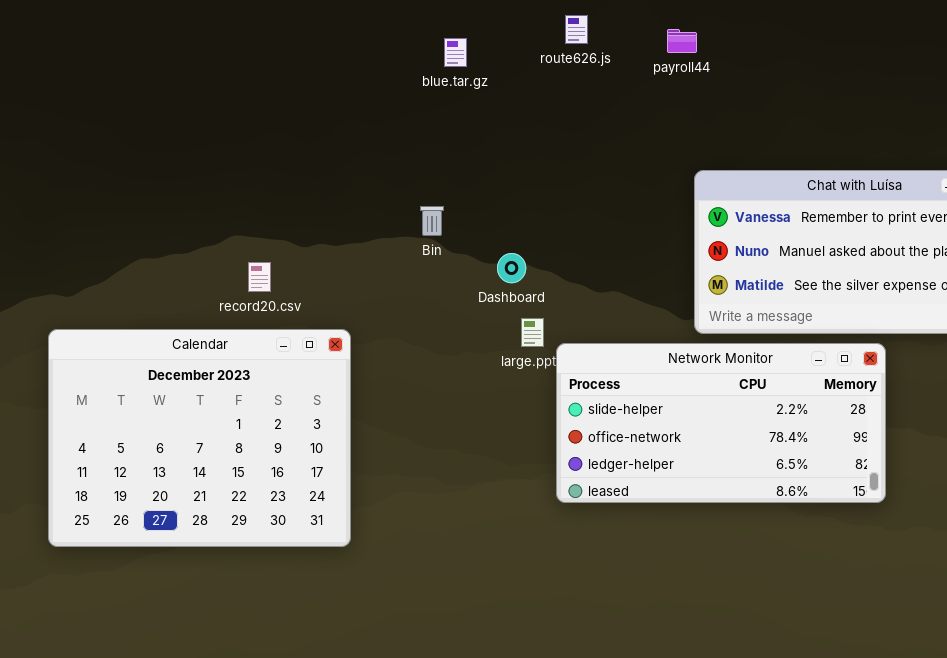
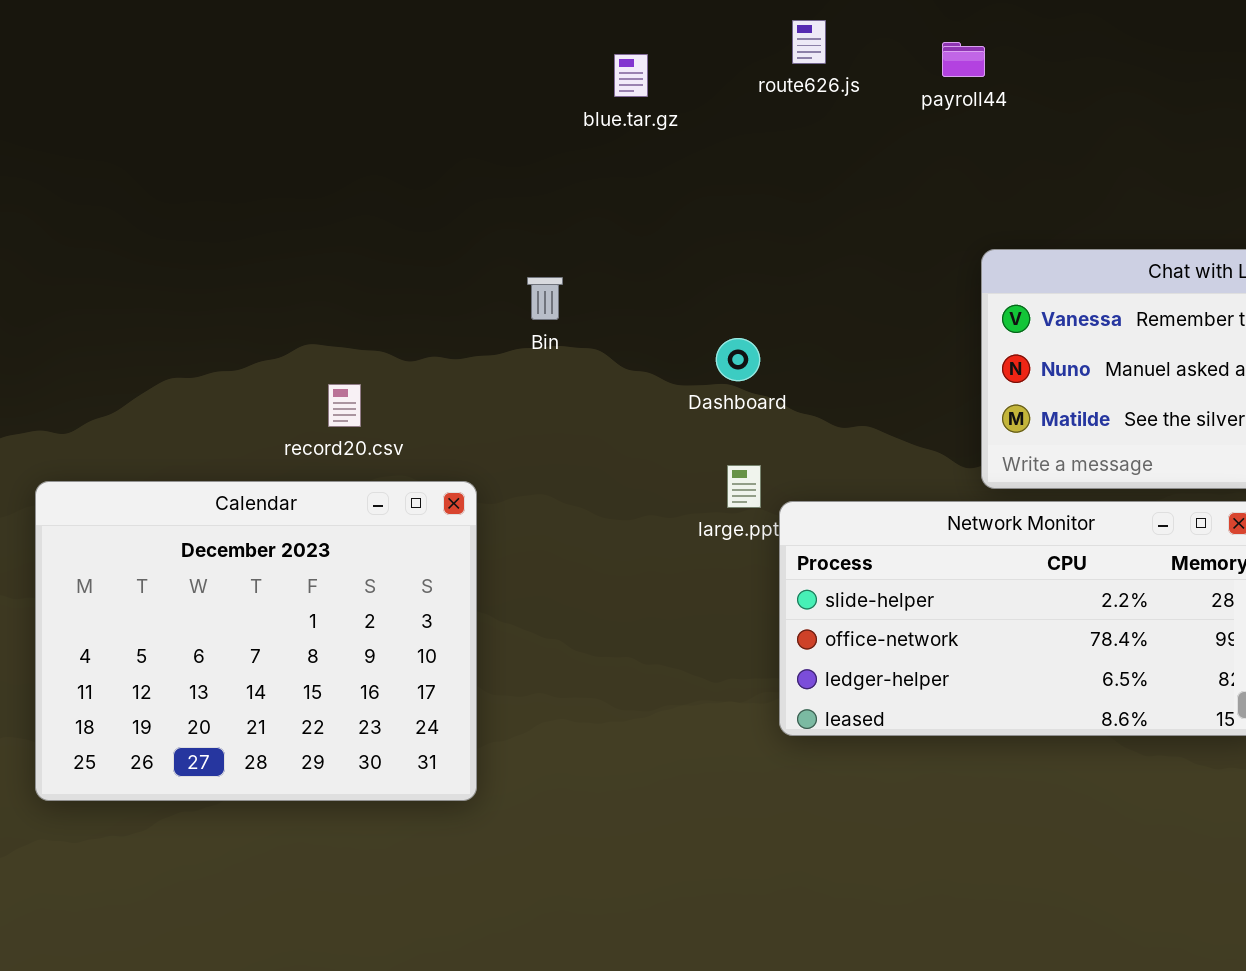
Bin: [420,206,444,236] -> [527,277,563,320], moved
Dashboard: [497,253,526,283] -> [716,338,760,381], moved

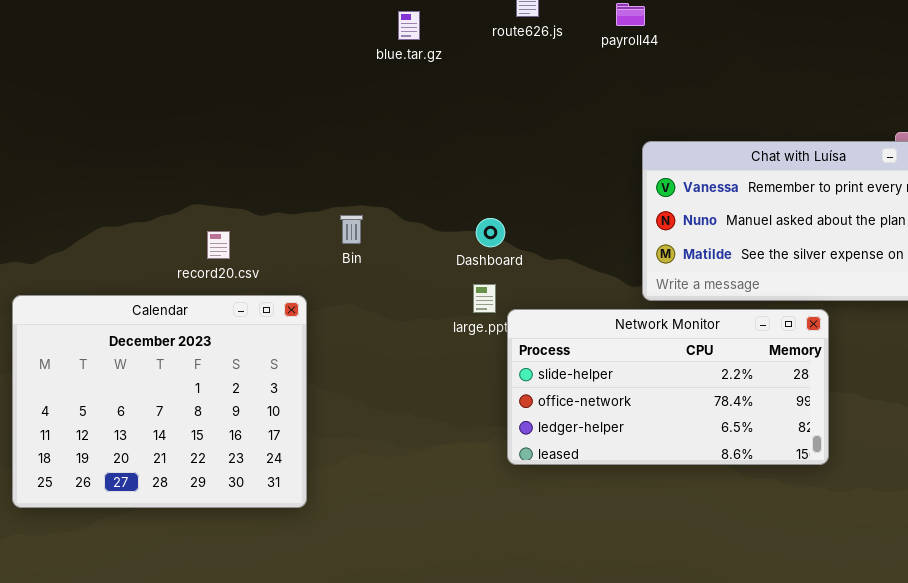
Bin: [527,277,563,320] -> [340,215,363,244], moved
Dashboard: [716,338,760,381] -> [476,218,505,247], moved

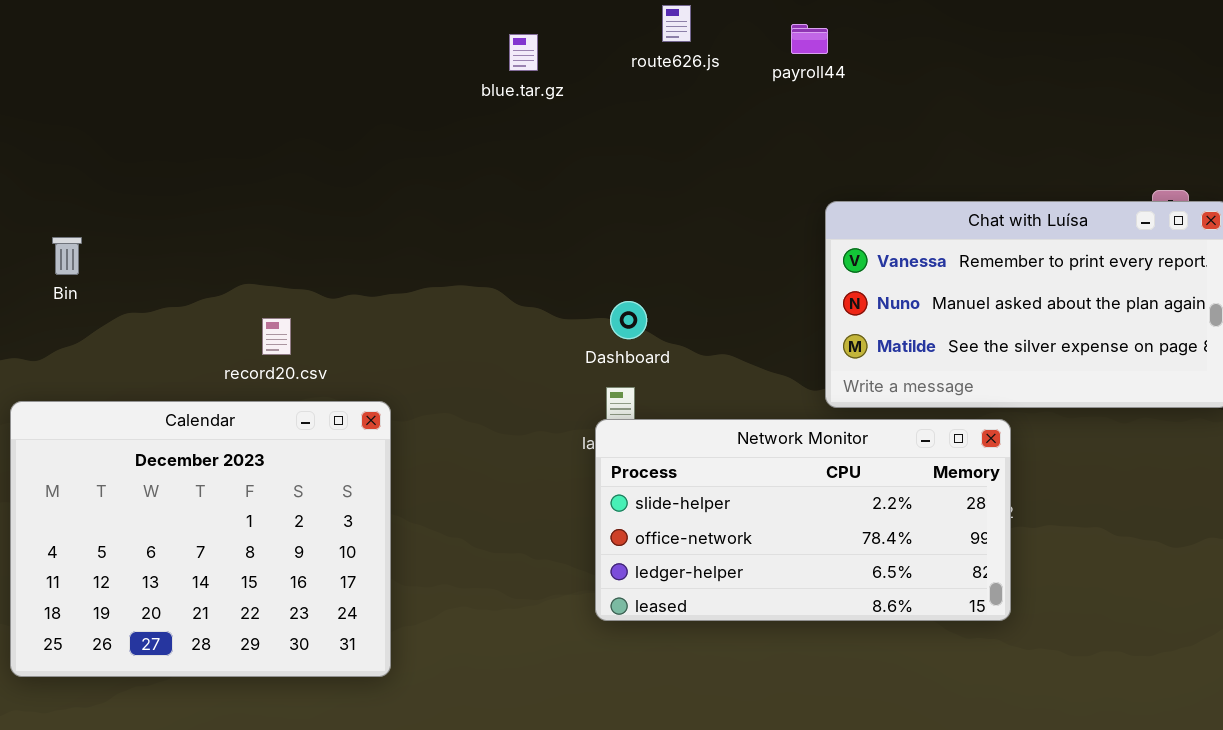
Bin: [340,215,363,244] -> [52,237,82,275], moved
Network Monitor: [507,309,829,465] -> [595,419,1011,621], moved

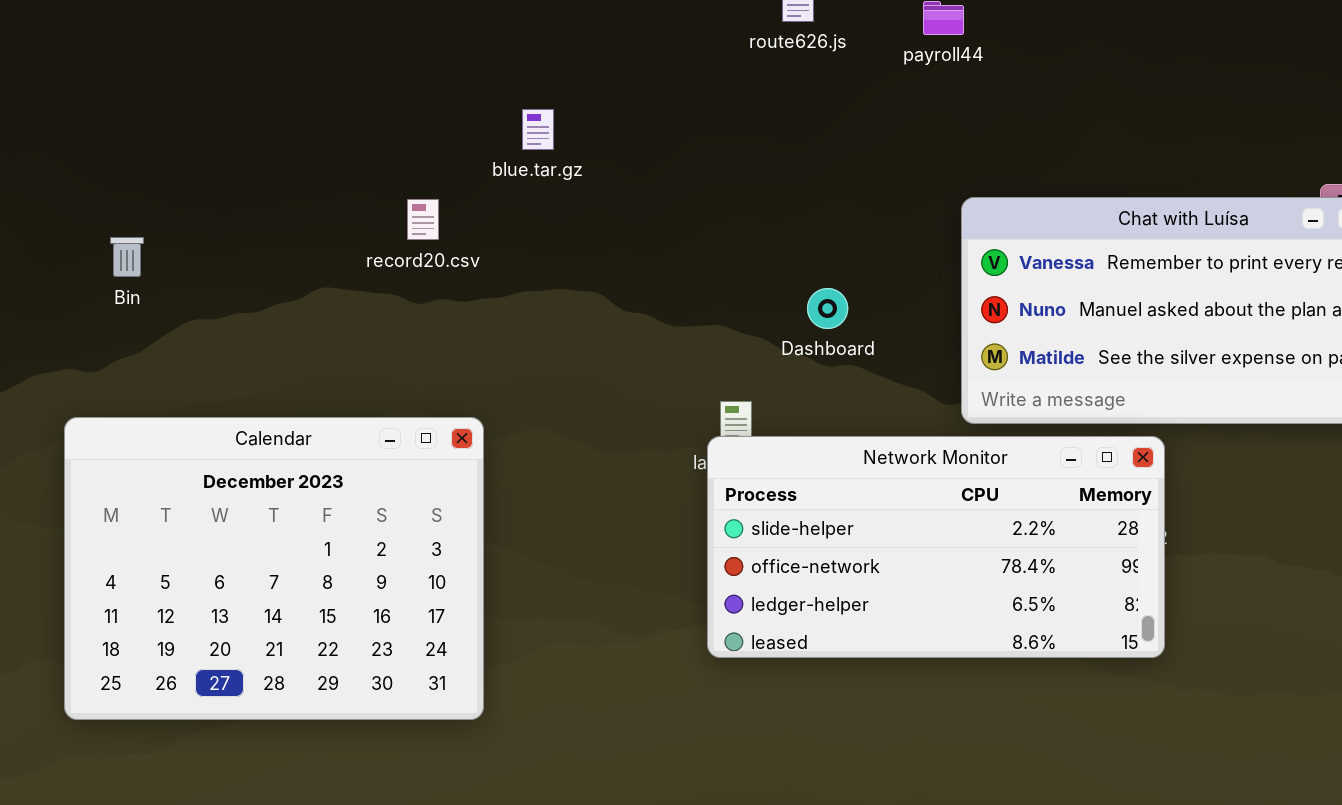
blue.tar.gz: [509,34,538,71] -> [522,109,554,150], moved
Dashboard: [610,301,647,339] -> [807,288,848,329], moved
record20.csv: [262,318,291,355] -> [407,199,439,240], moved

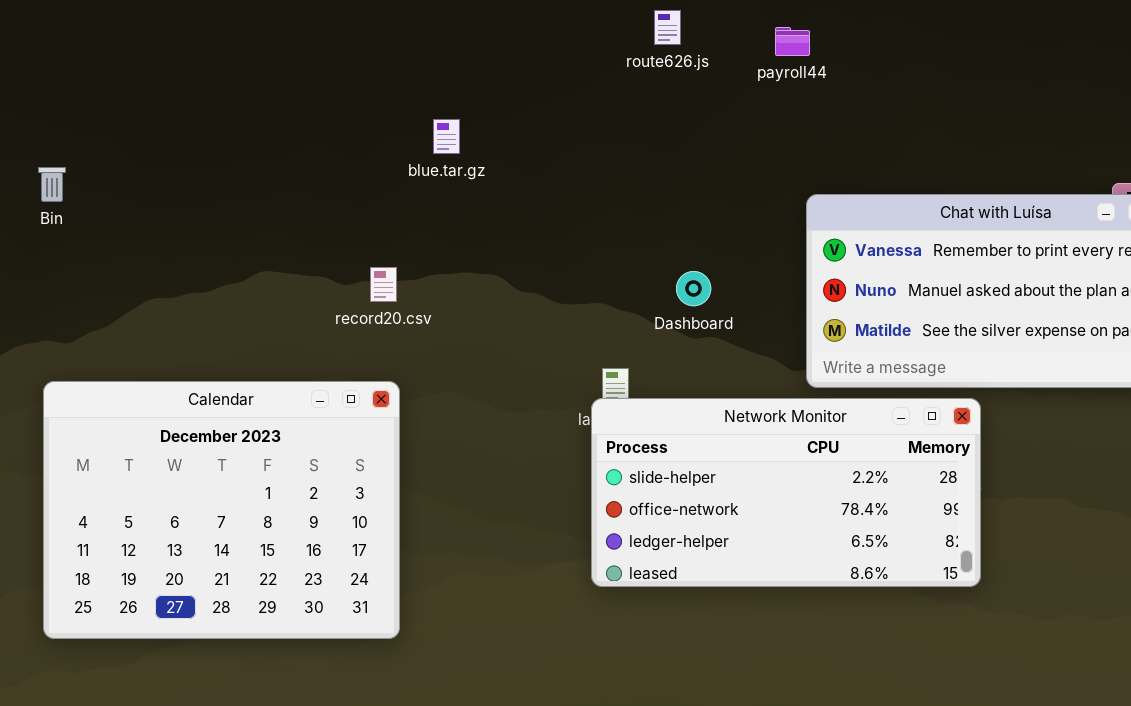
record20.csv: [407,199,439,240] -> [370,267,397,302], moved
Bin: [110,237,144,277] -> [38,167,66,202], moved

